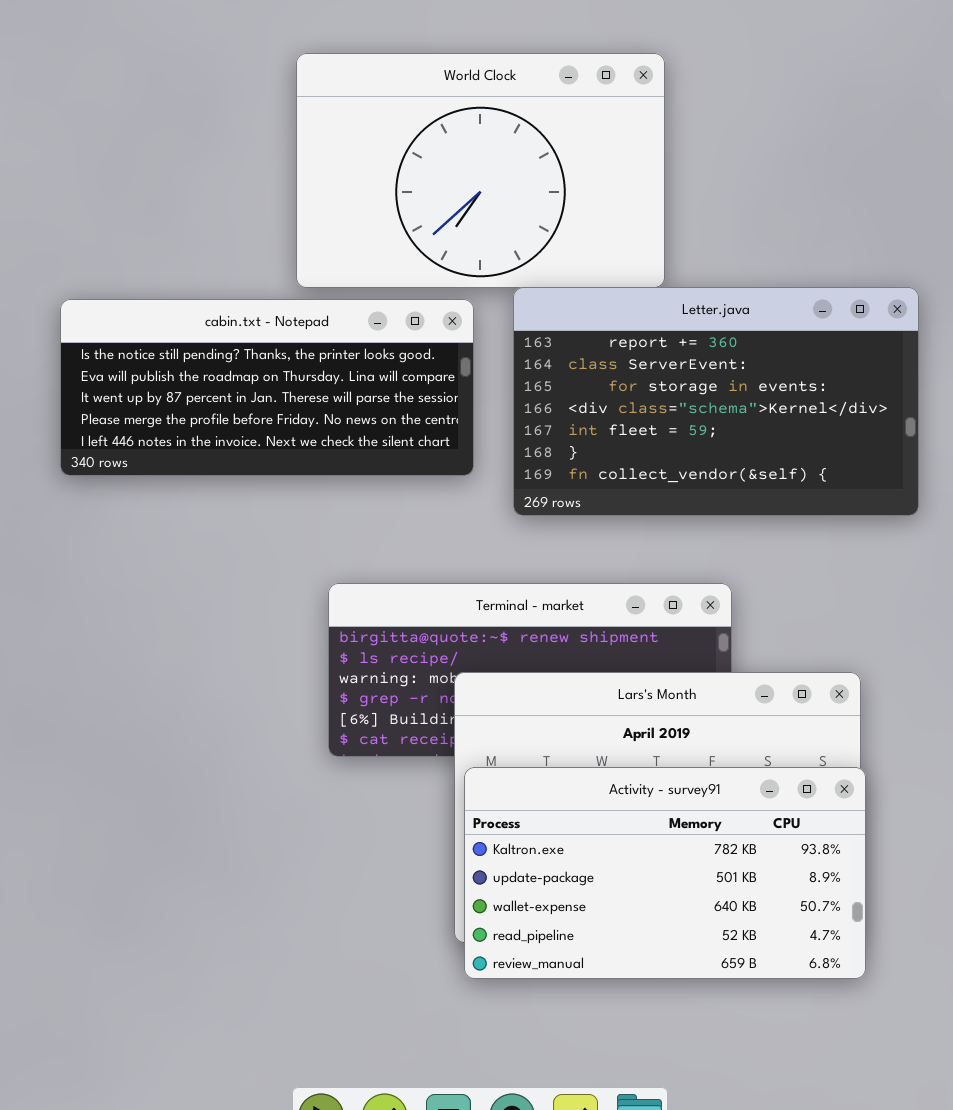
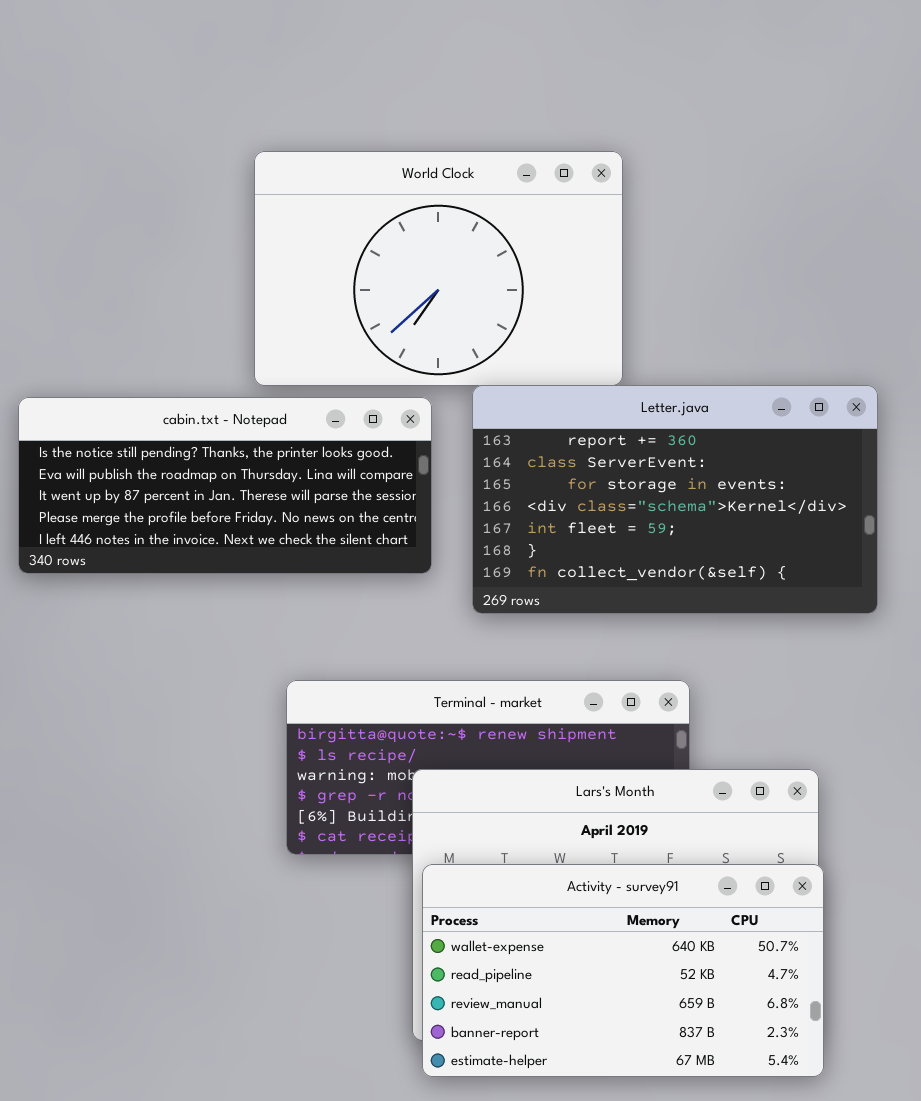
Activity - survey91: [464,767,866,979] -> [422,864,824,1077], scrolled down 2 rows

